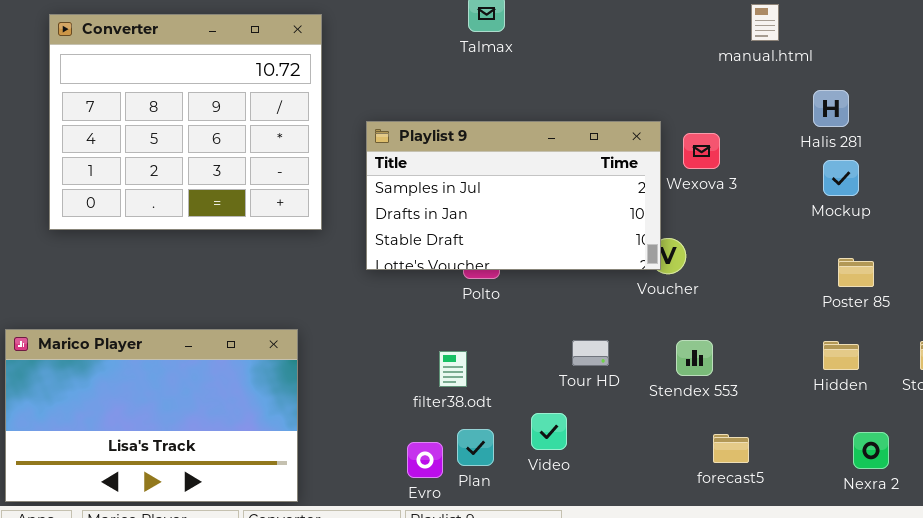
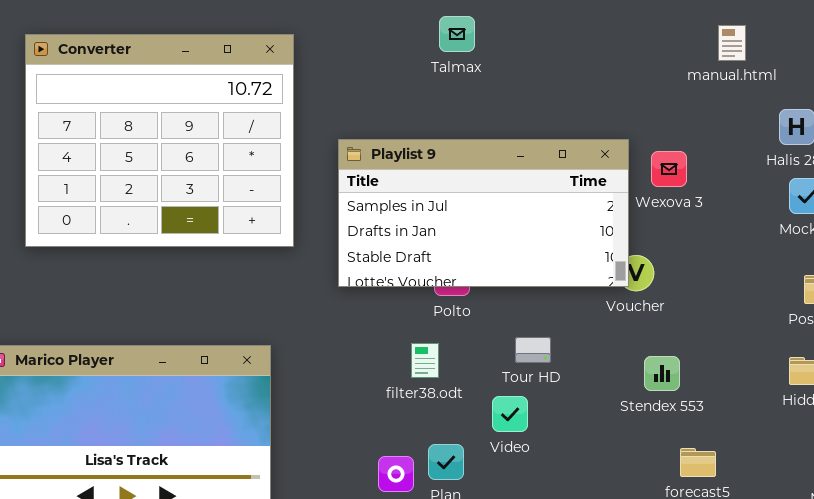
Tour HD: [572,340,609,366] -> [515,337,551,363], moved
filter38.odt: [439,351,467,387] -> [411,343,439,378], moved
Video: [531,413,567,450] -> [492,396,528,432], moved

